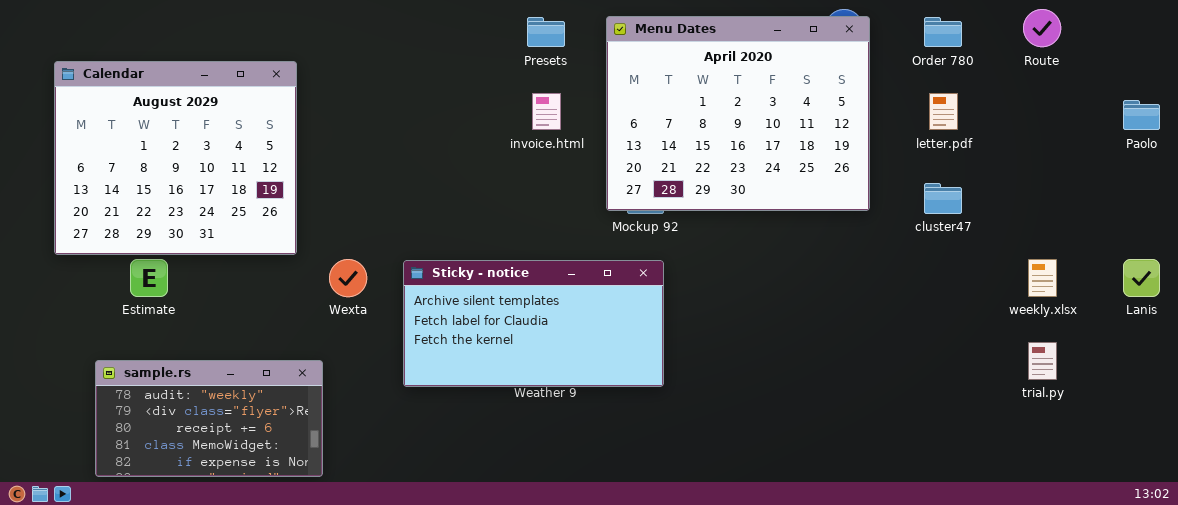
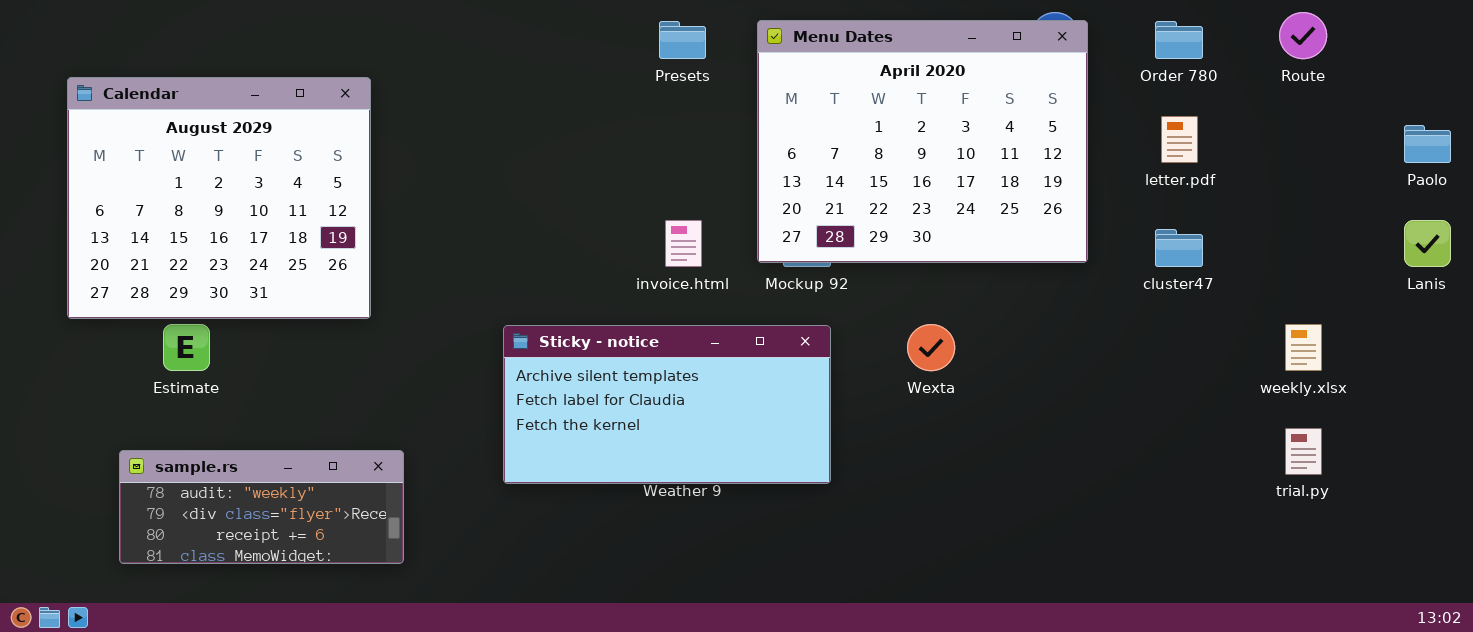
invoice.html: [532,93,561,130] -> [665,220,702,267], moved
Wexta: [329,259,367,297] -> [907,324,955,371], moved
Lanis: [1123,259,1160,297] -> [1404,220,1451,267], moved
sample.rs: [95,360,323,477] -> [119,450,404,564], resized

